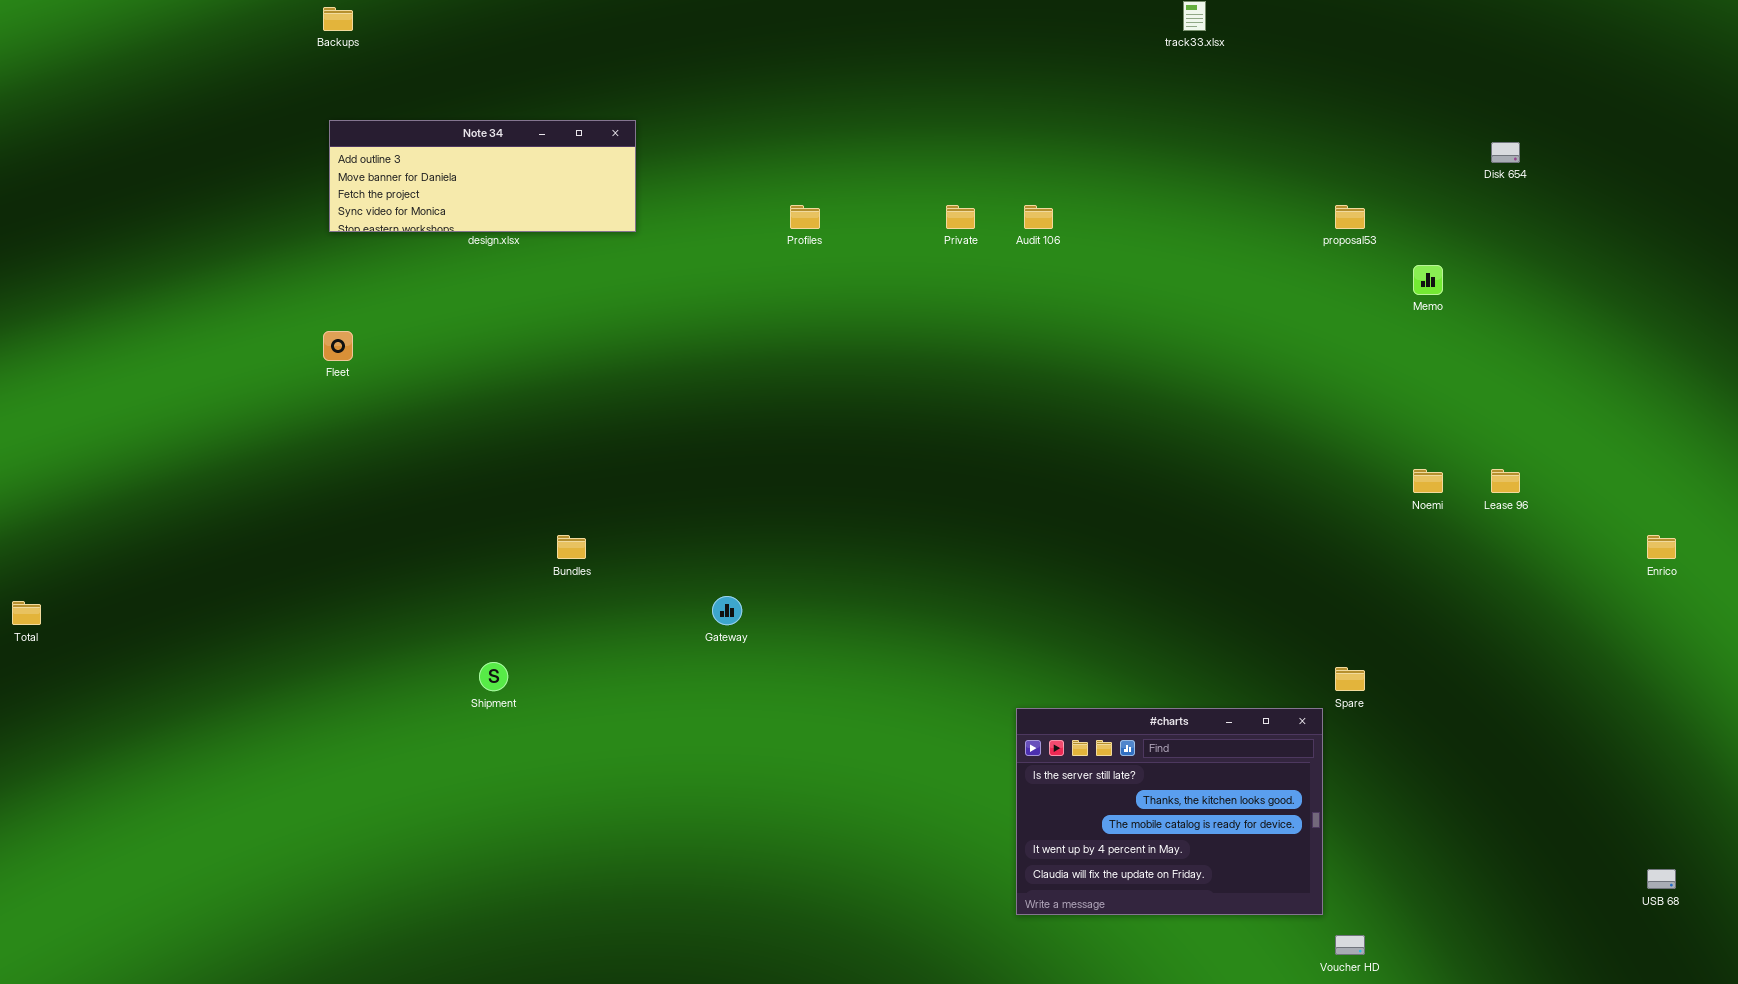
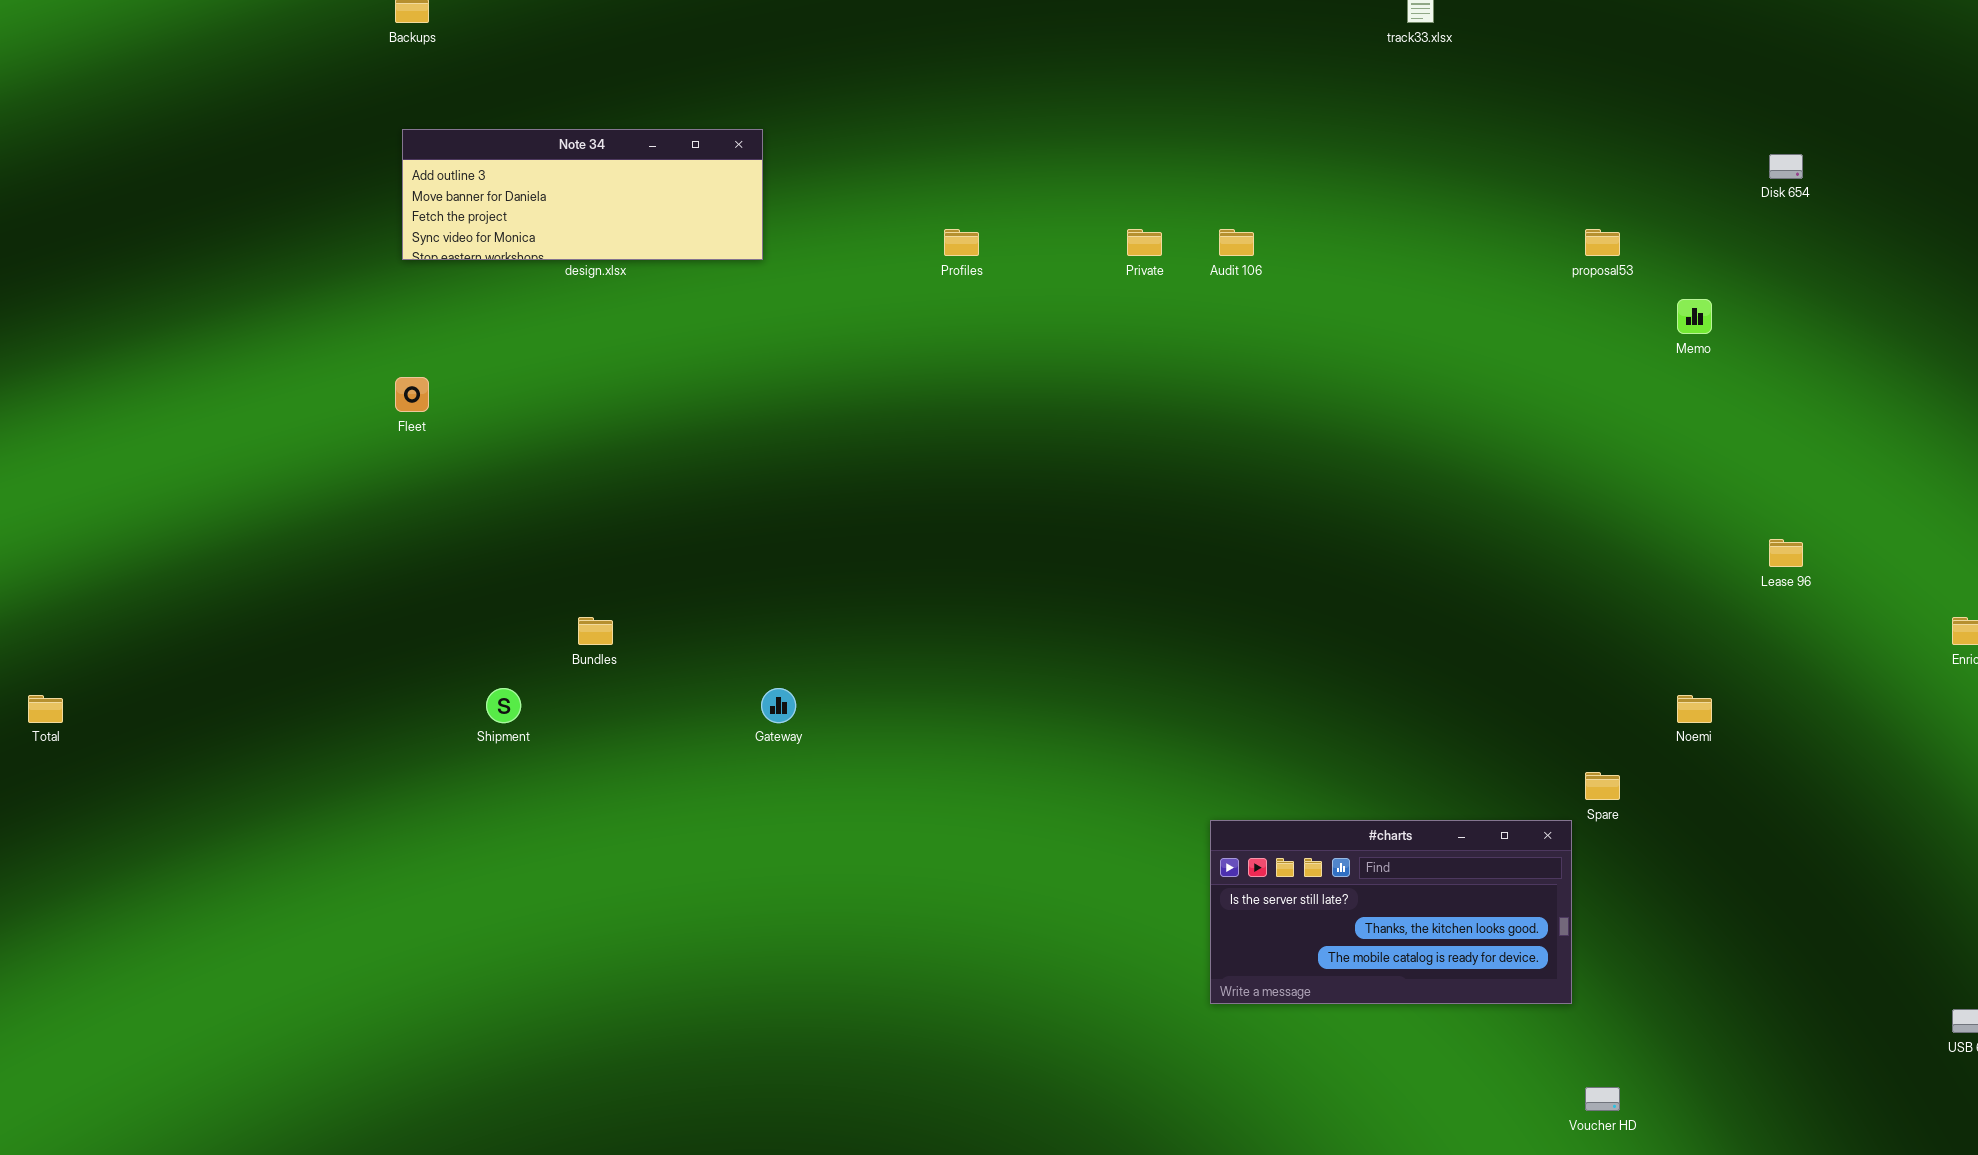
Noemi: [1413,469,1443,493] -> [1677,695,1712,723], moved
Bundles: [557,535,586,559] -> [578,617,613,645], moved
Gateway: [712,596,742,625] -> [761,688,796,723], moved
Shipment: [479,662,508,691] -> [486,688,521,723], moved
#charts: [1016,708,1323,915] -> [1210,820,1572,1004], resized

